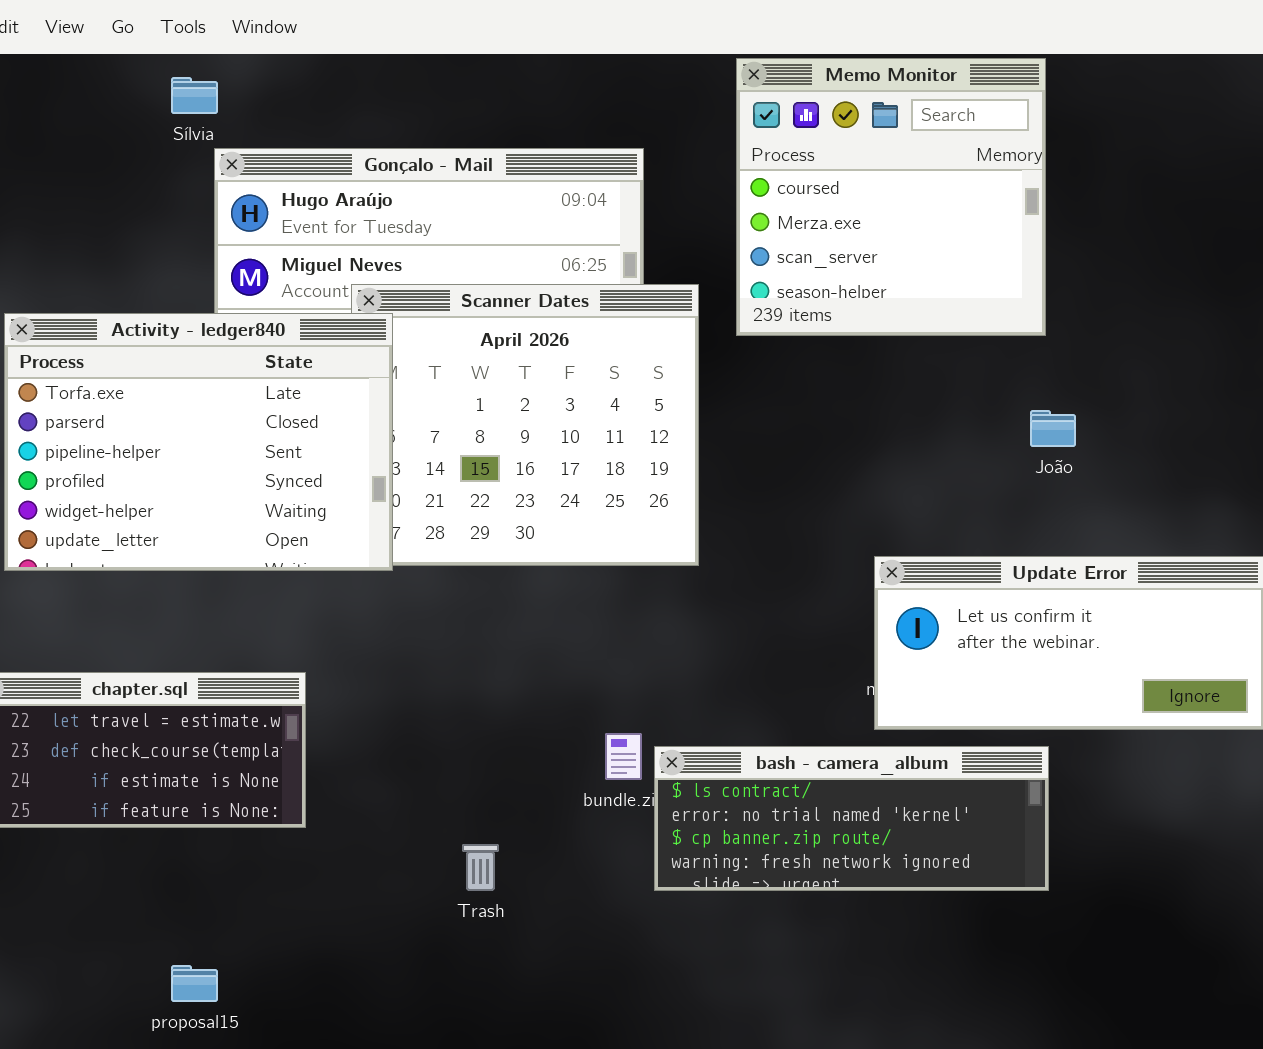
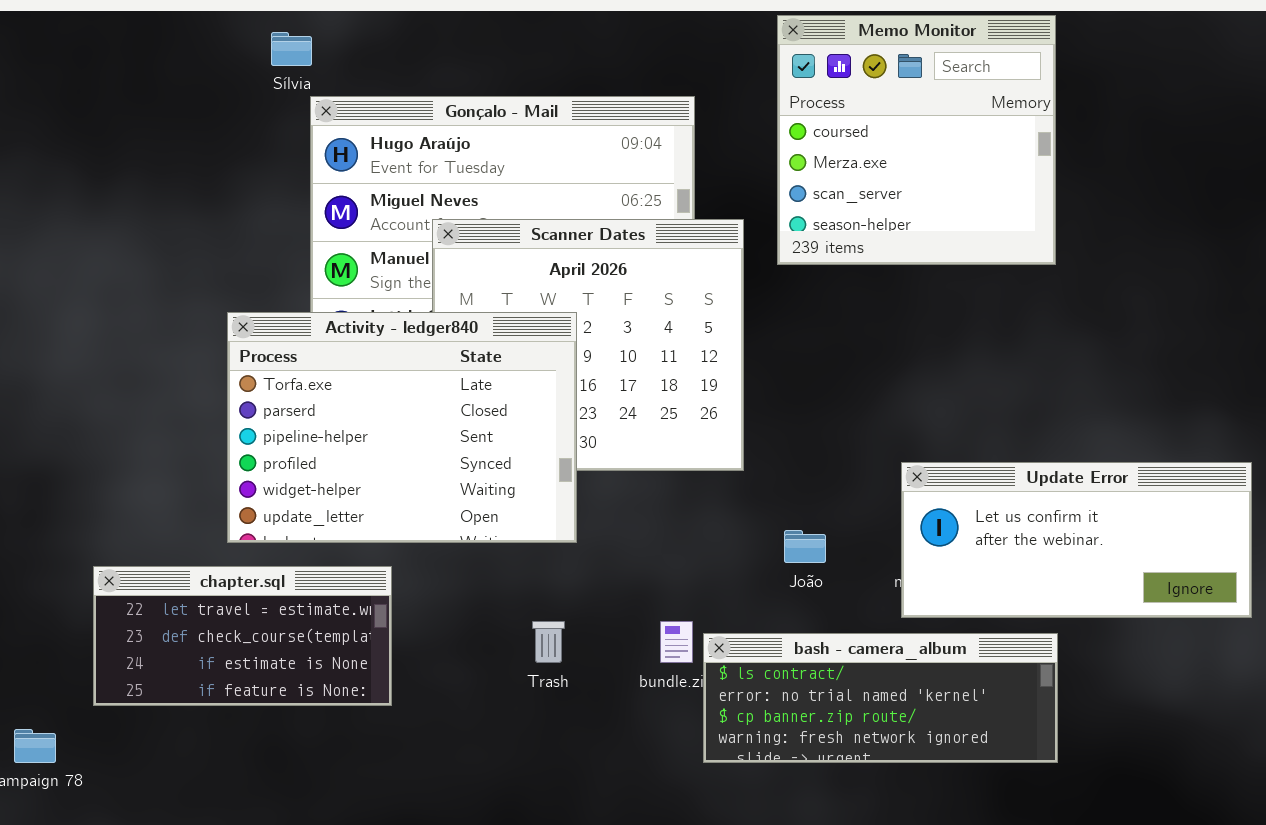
Activity - ledger840: [4,313,393,571] -> [227,312,577,543], moved
João: [1030,410,1076,447] -> [784,530,826,563], moved
Trash: [462,844,499,891] -> [532,621,565,663], moved

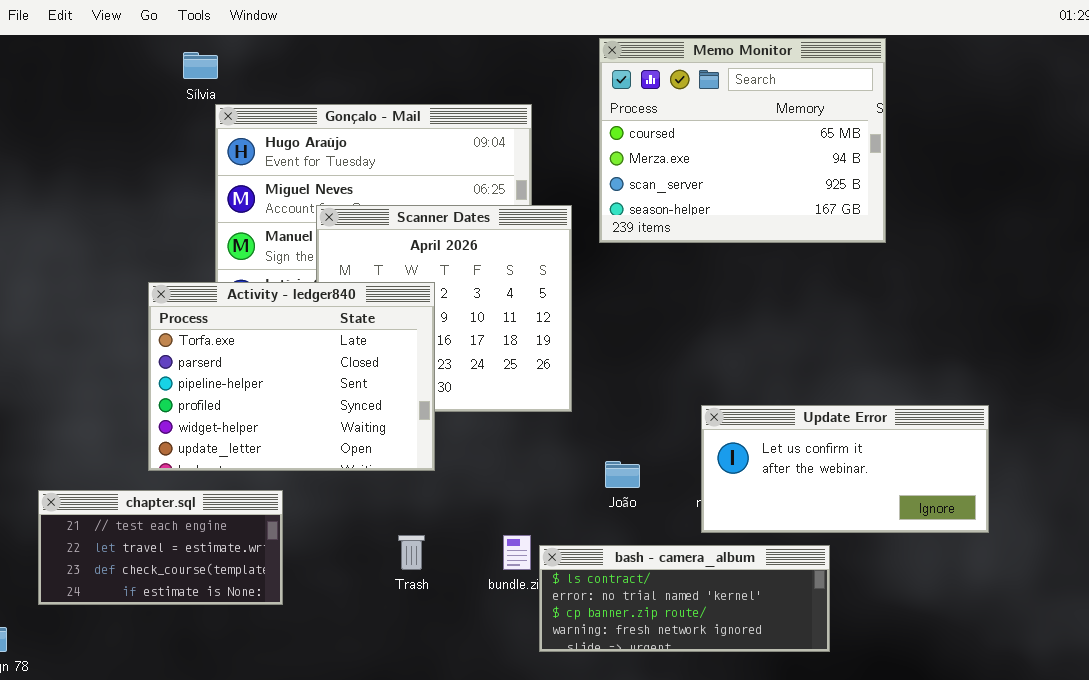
Memo Monitor: [777,15,1056,265] -> [599,38,886,243], resized
chapter.sql: [93,566,392,706] -> [38,490,283,605], scrolled up 1 row

